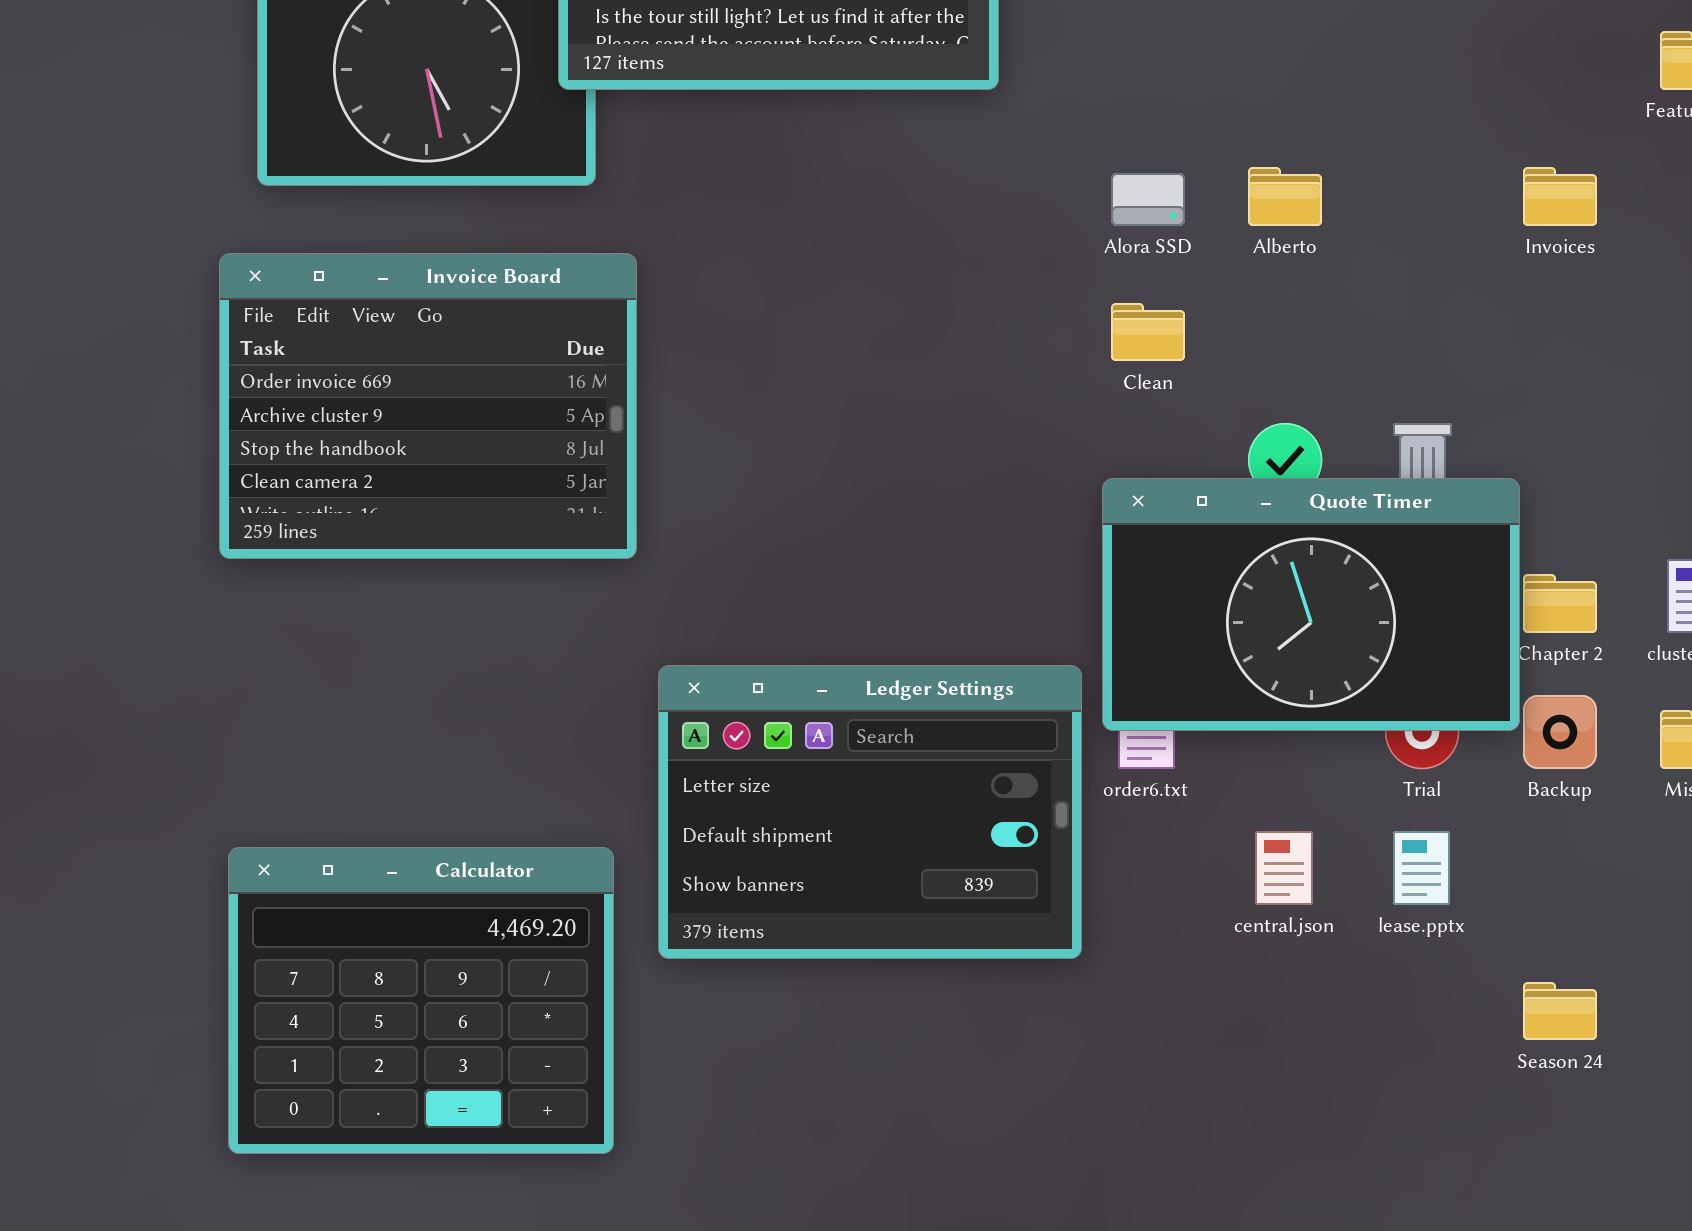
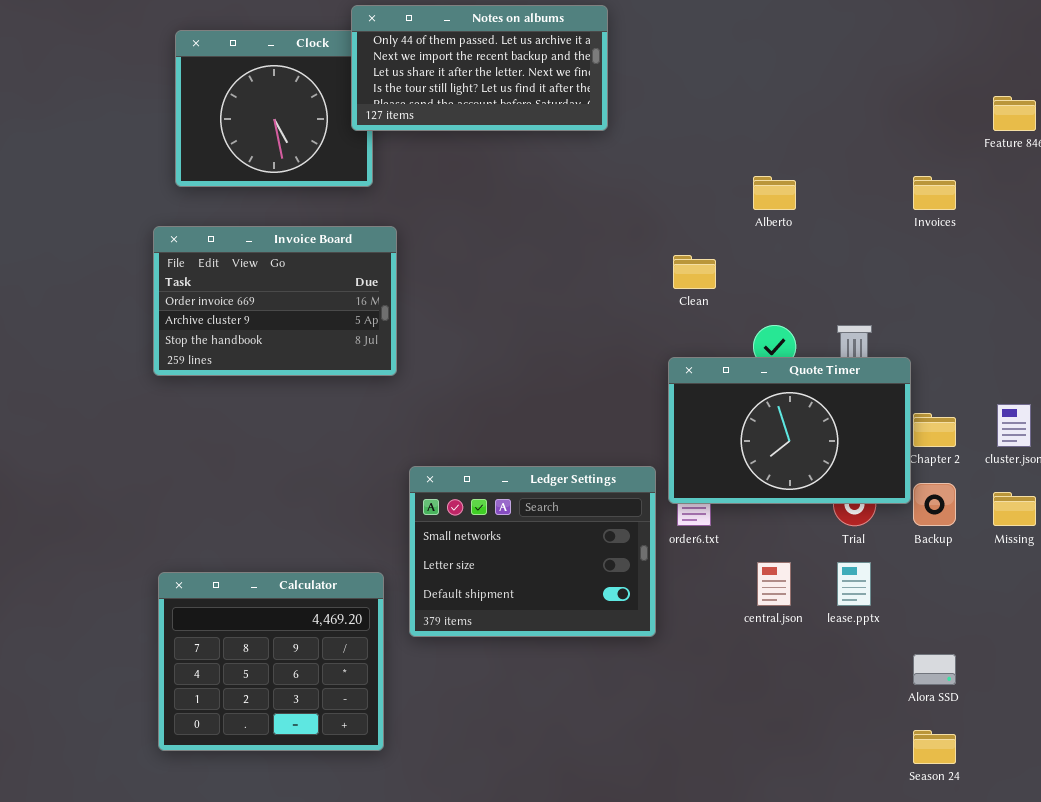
Alora SSD: [1111,173,1185,226] -> [913,654,956,685], moved
Invoice Board: [219,253,637,559] -> [153,226,397,376], resized
Ledger Settings: [658,665,1082,959] -> [409,466,656,637], scrolled up 1 row
Season 24: [1523,982,1597,1040] -> [913,730,956,764], moved

